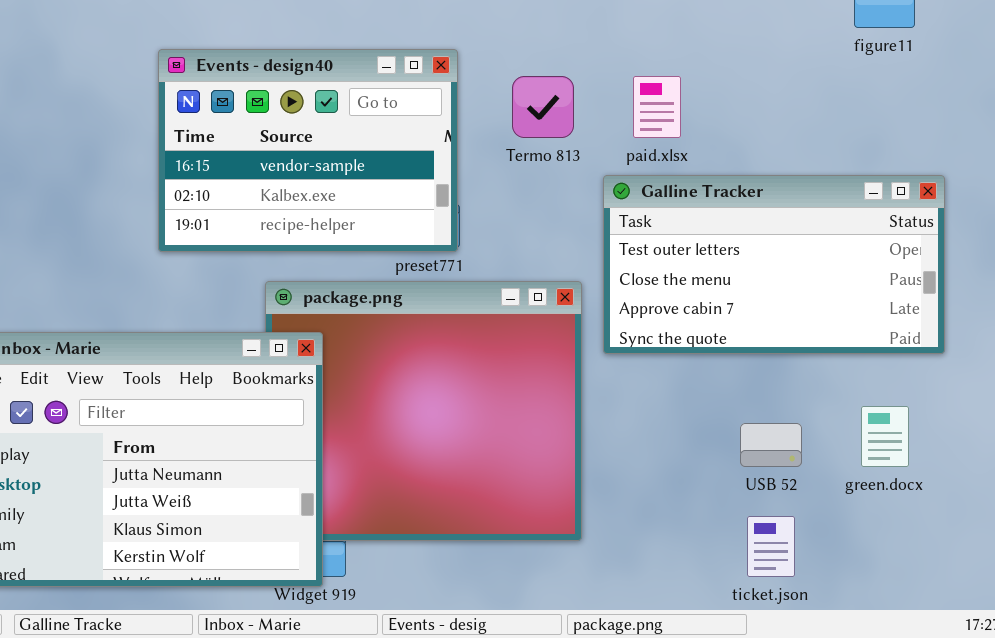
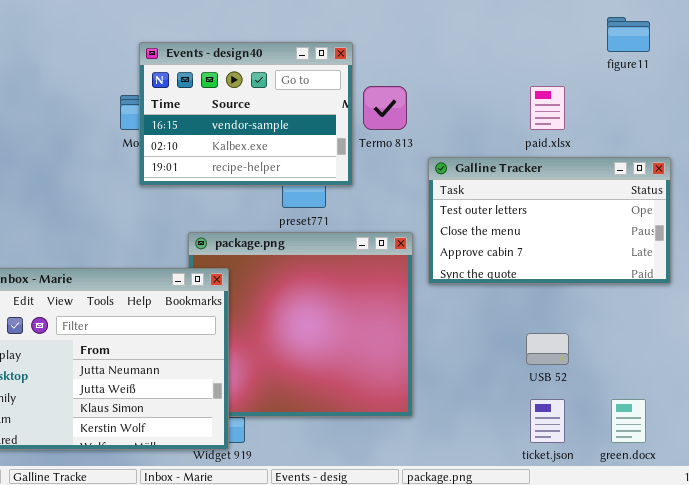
Events - design40: [158,49,458,252] -> [139,42,353,186], moved
paid.xlsx: [633,76,681,138] -> [530,86,565,130], moved
green.docx: [861,406,909,467] -> [611,399,646,443], moved

